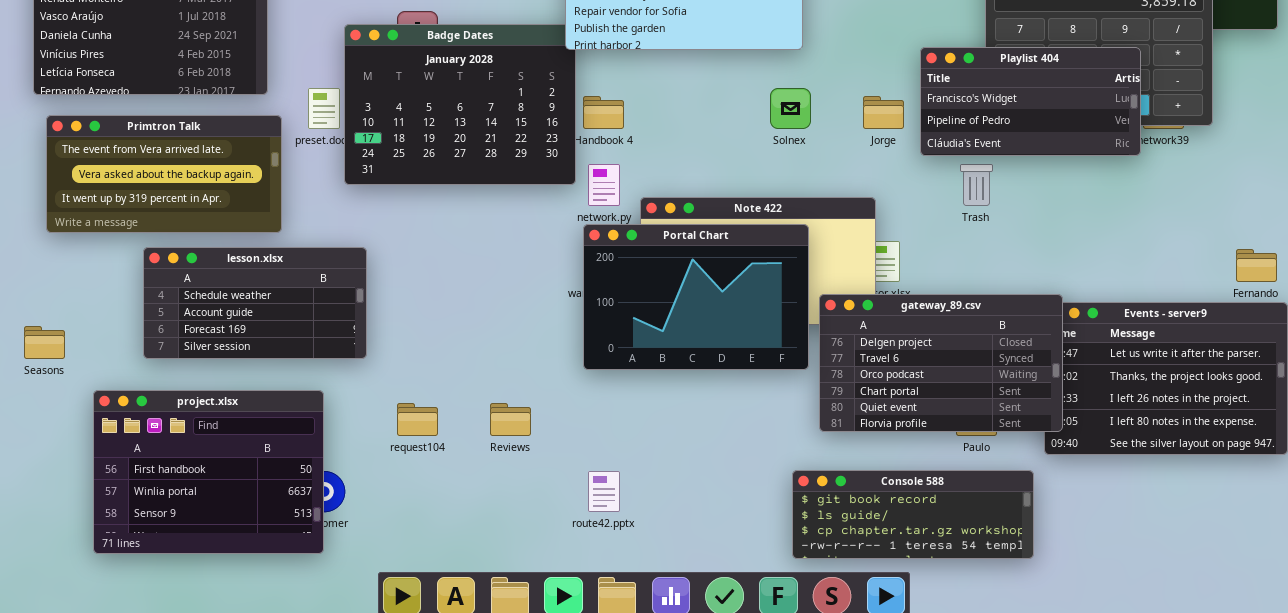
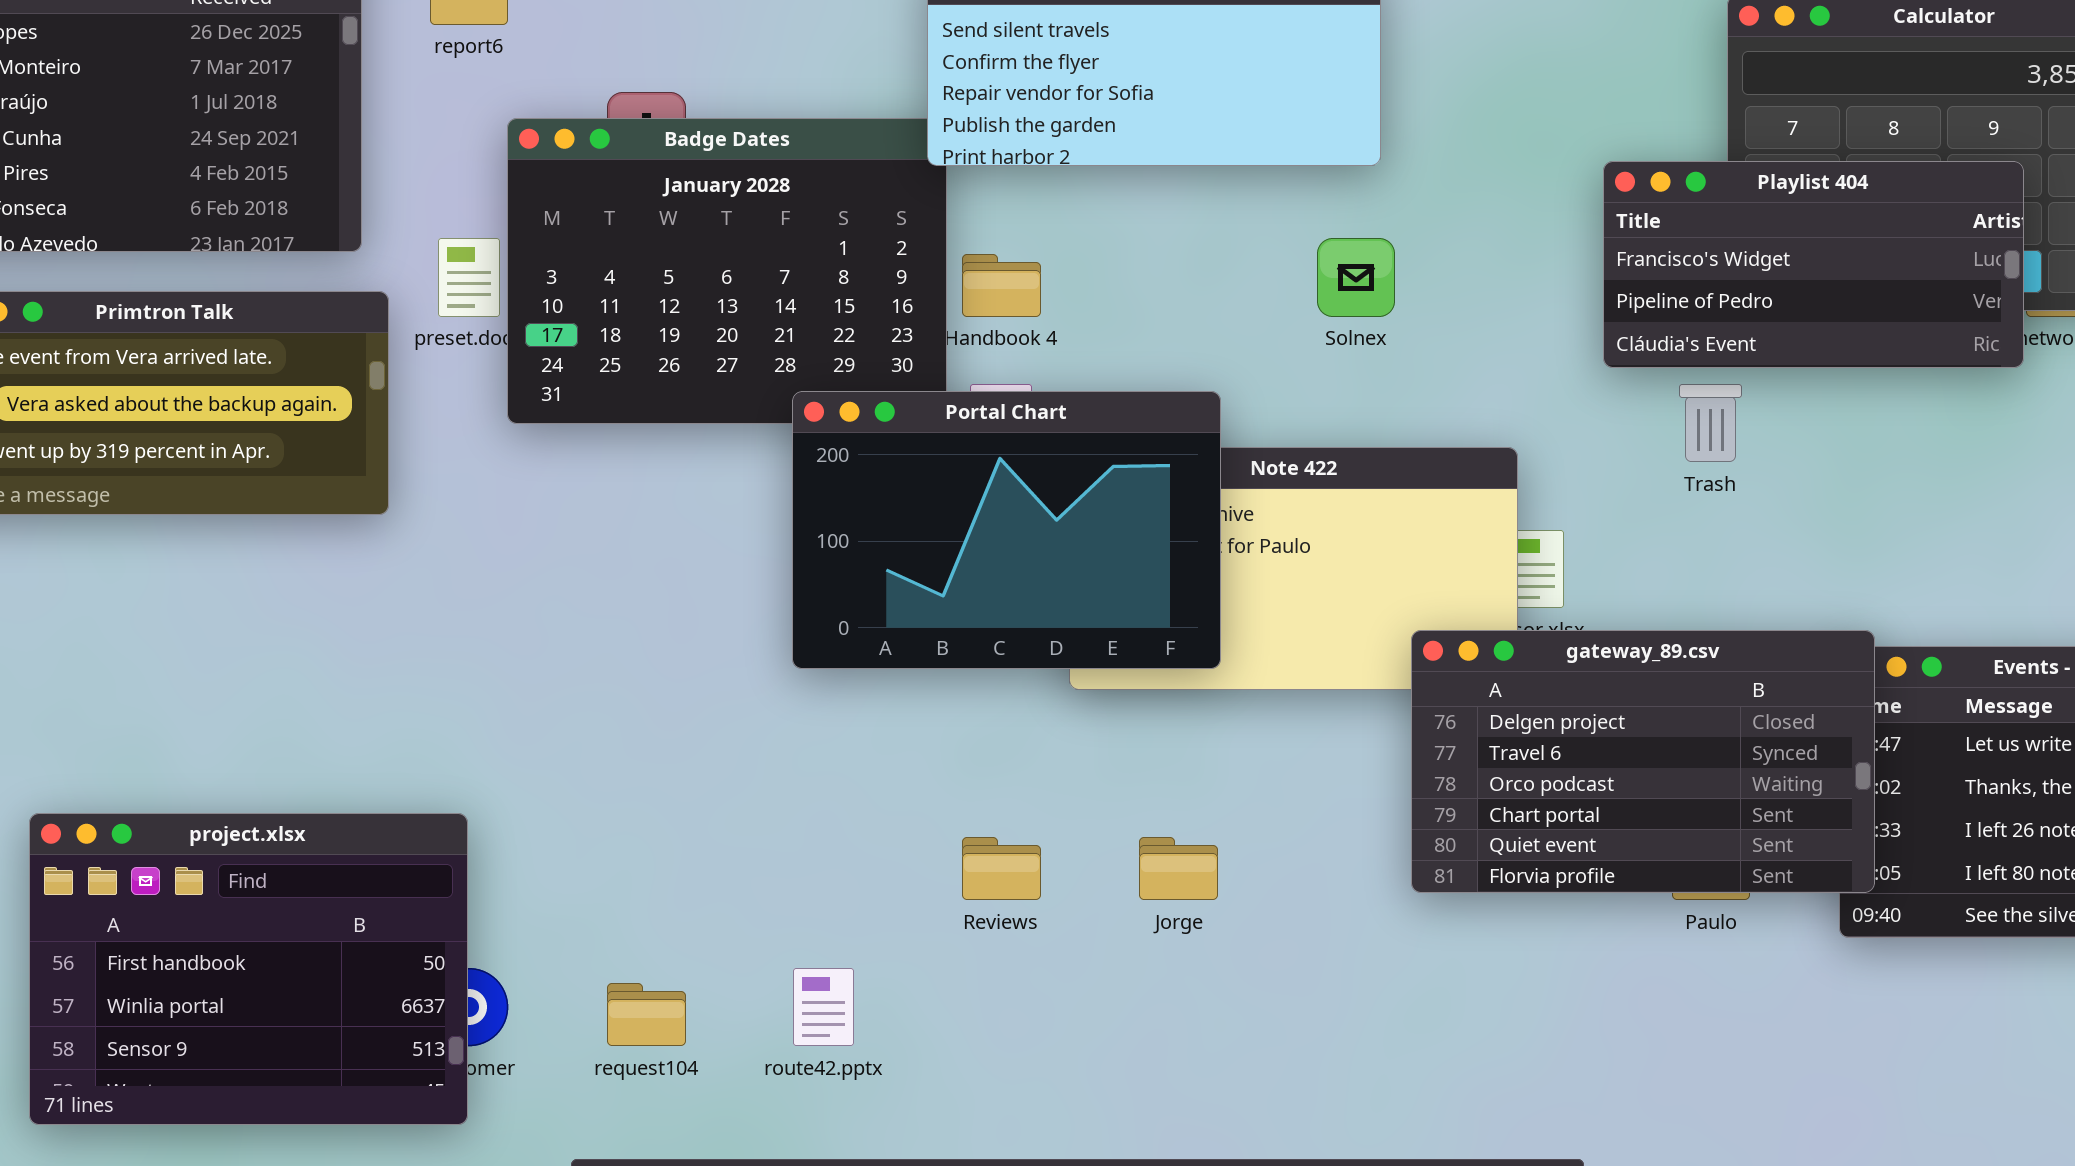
Jorge: [863,96,904,129] -> [1139,837,1218,900], moved
Portal Chart: [583,224,809,370] -> [792,391,1221,669], moved
lesson.xlsx: [143,247,367,359] -> none, closed
request104: [397,403,438,436] -> [607,983,686,1046], moved
Reviews: [490,403,531,436] -> [962,837,1041,900], moved
Console 588: [792,470,1034,559] -> none, closed
route42.pptx: [588,471,620,512] -> [793,968,854,1046], moved

